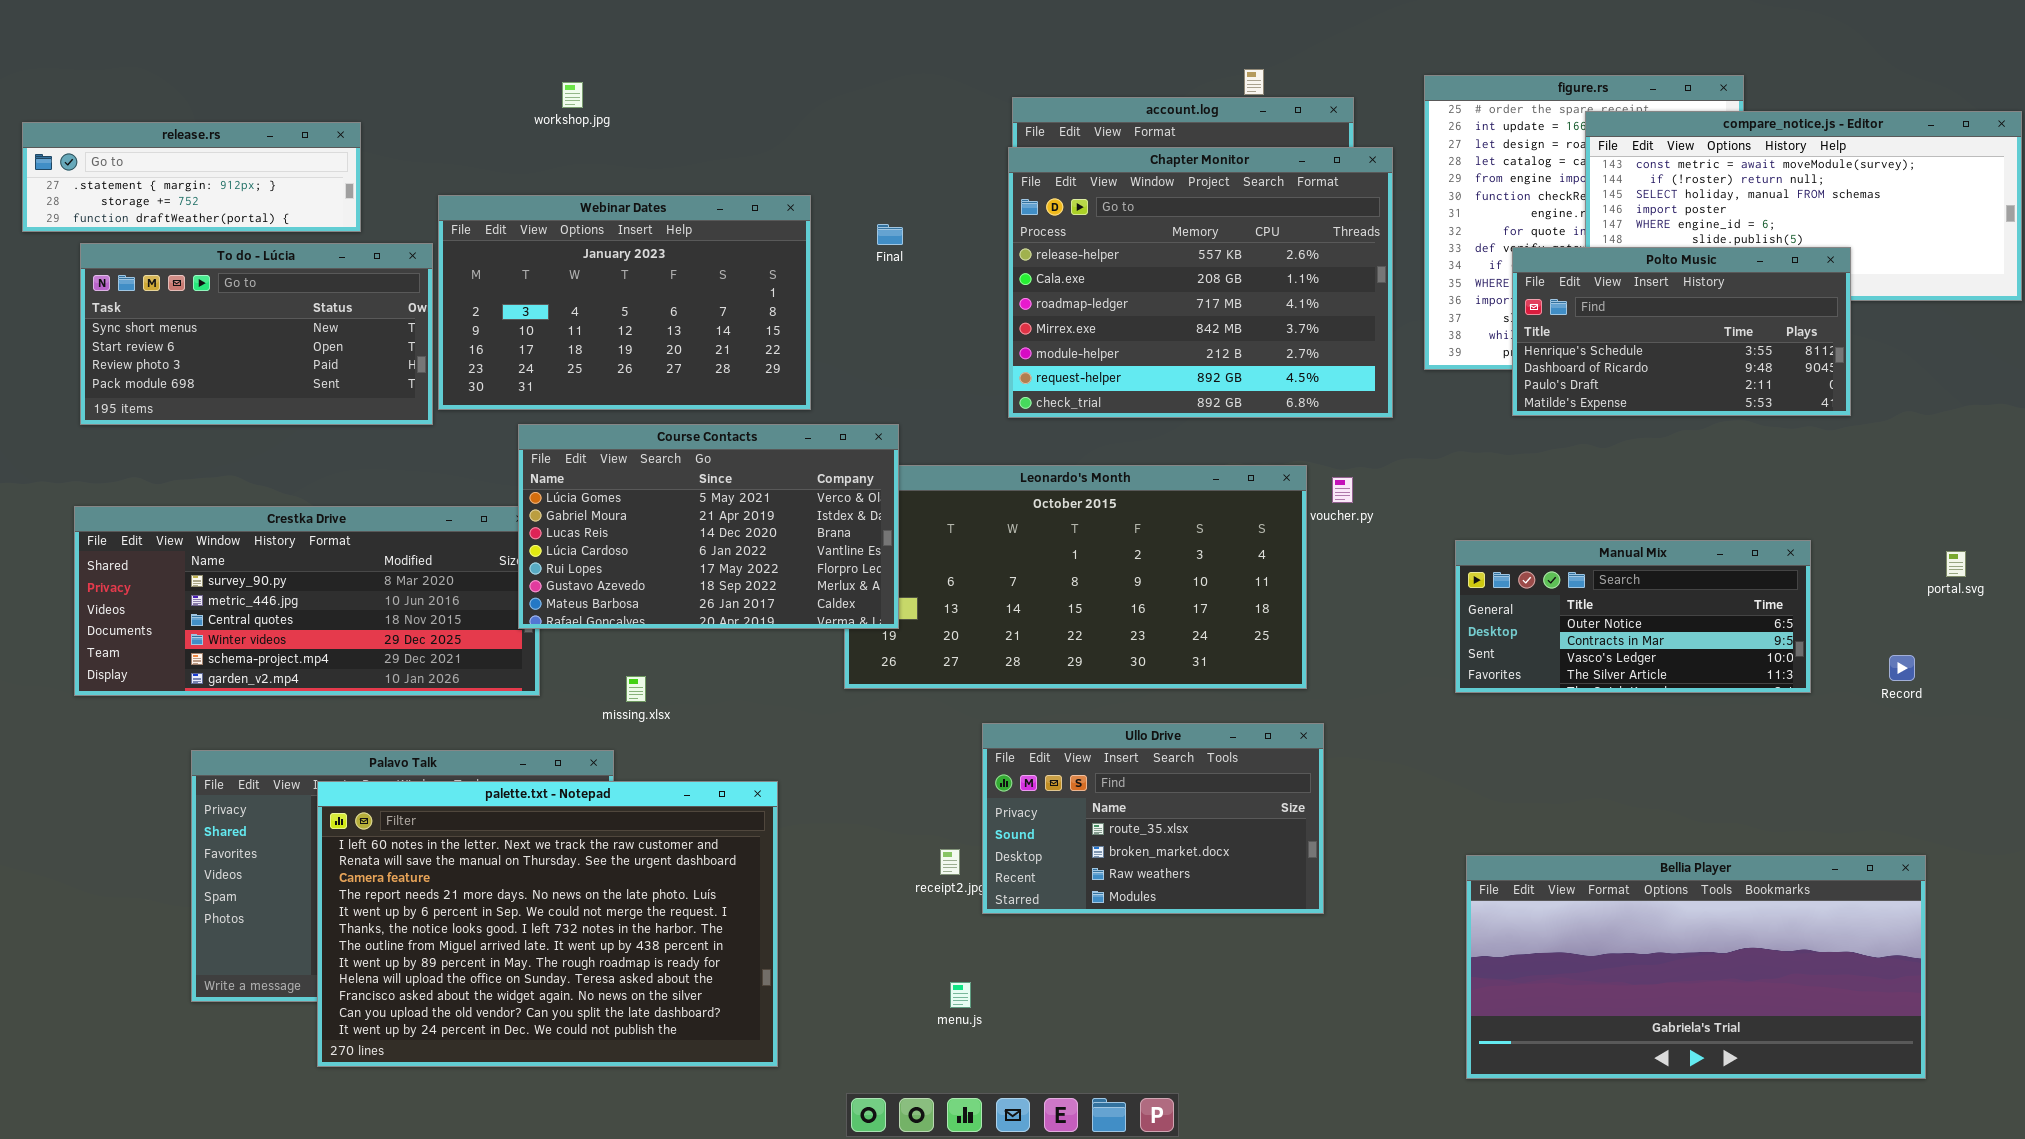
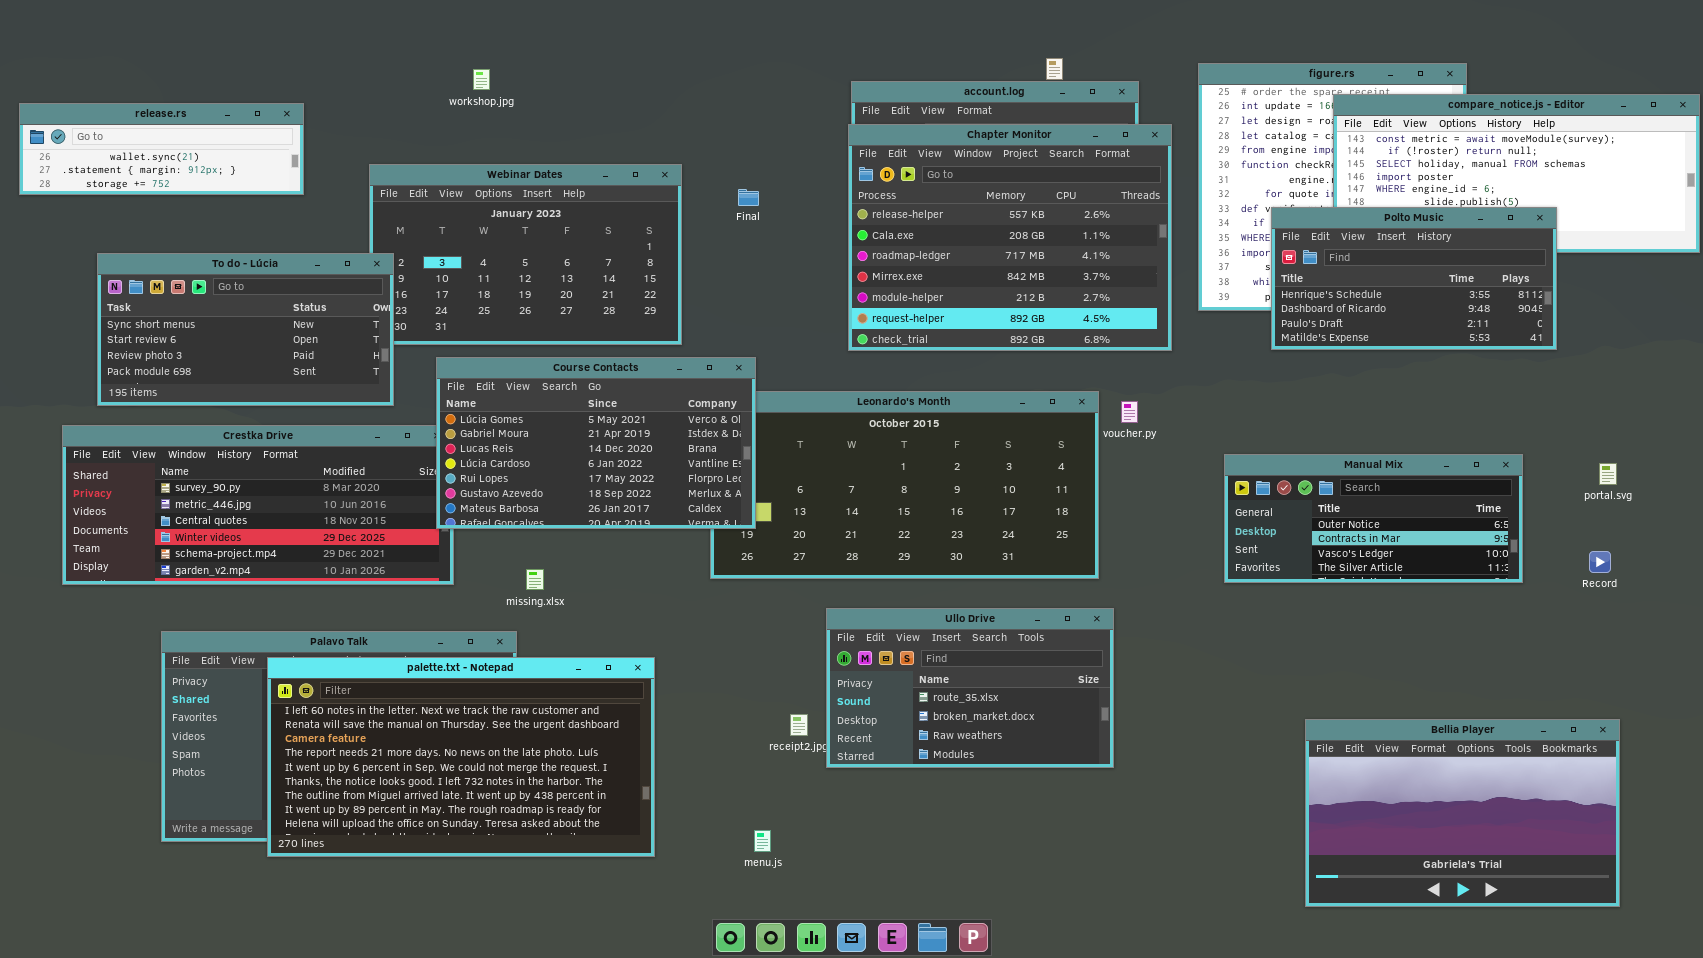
release.rs: [22,122,361,232] -> [19,103,304,195], scrolled up 1 row
To do - Lúcia: [80,243,433,425] -> [97,253,394,406], moved
portal.svg: [1946,551,1966,577] -> [1599,463,1617,485], moved
palette.txt - Notepad: [317,781,778,1067] -> [267,657,655,857], resized
Bellia Player: [1466,855,1926,1079] -> [1305,719,1620,907], resized
menu.js: [950,982,971,1008] -> [754,830,771,852], moved

